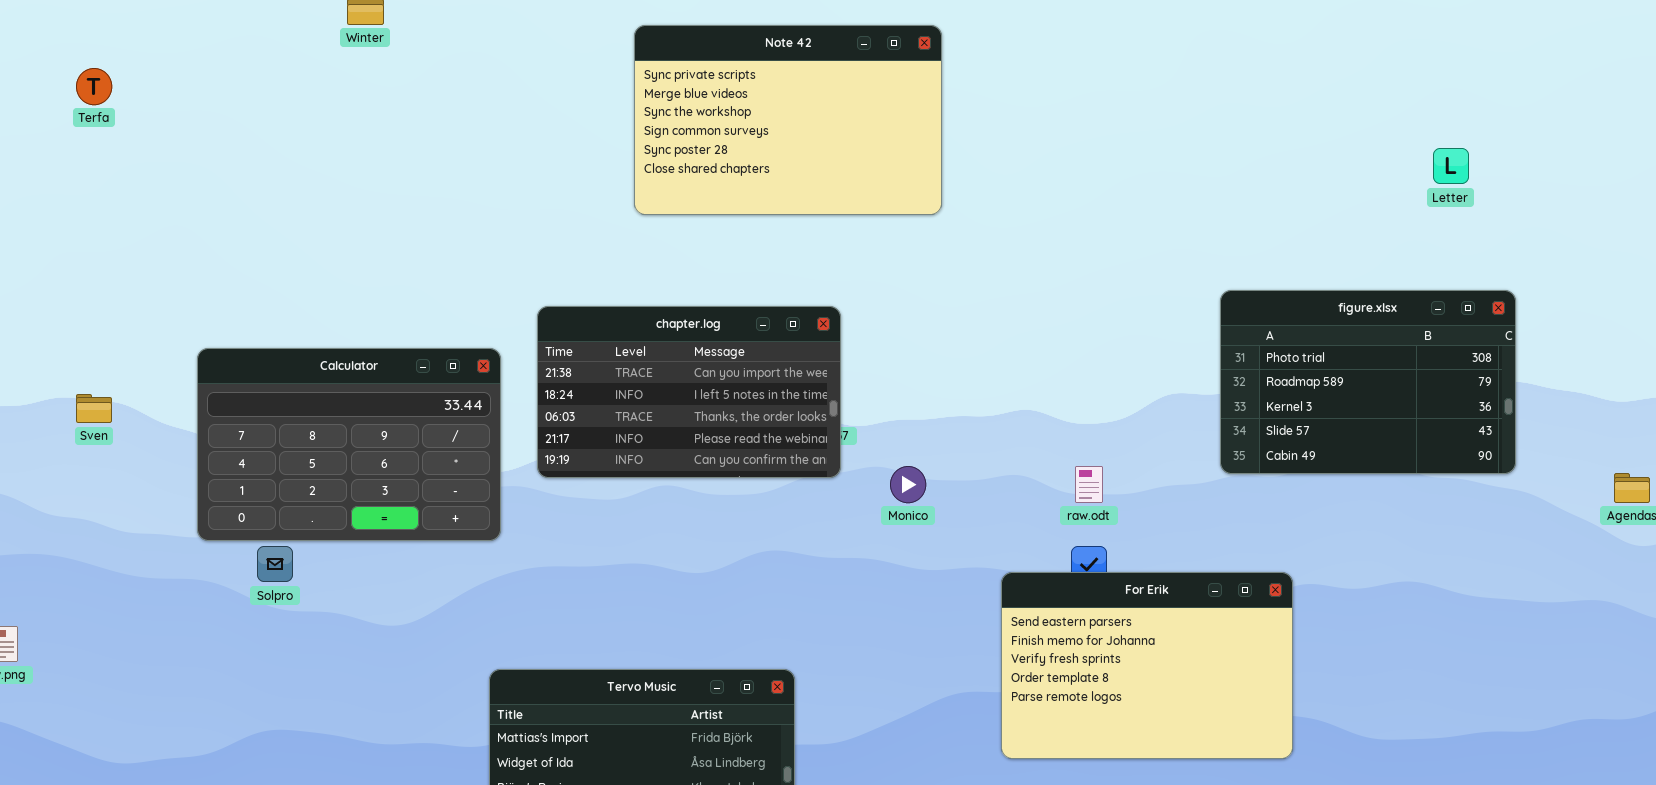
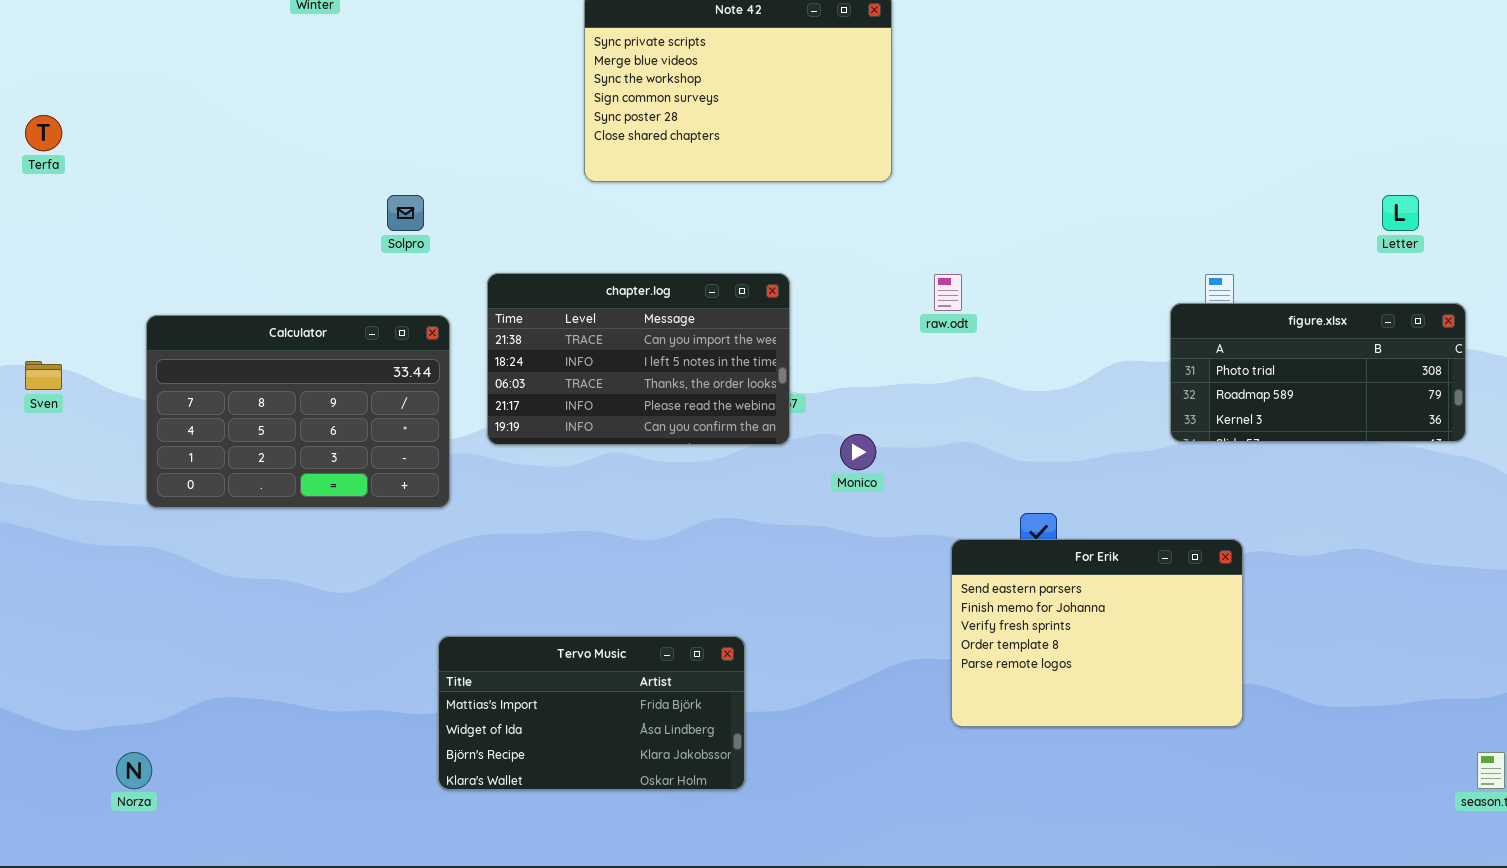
Terfa: [76,68,112,105] -> [25,115,62,151], moved
Letter: [1433,148,1469,184] -> [1382,195,1419,231], moved
figure.xlsx: [1220,290,1516,474] -> [1170,303,1466,442], resized
raw.odt: [1075,466,1103,503] -> [934,274,962,311], moved
Solpro: [257,546,293,582] -> [387,195,424,231], moved

